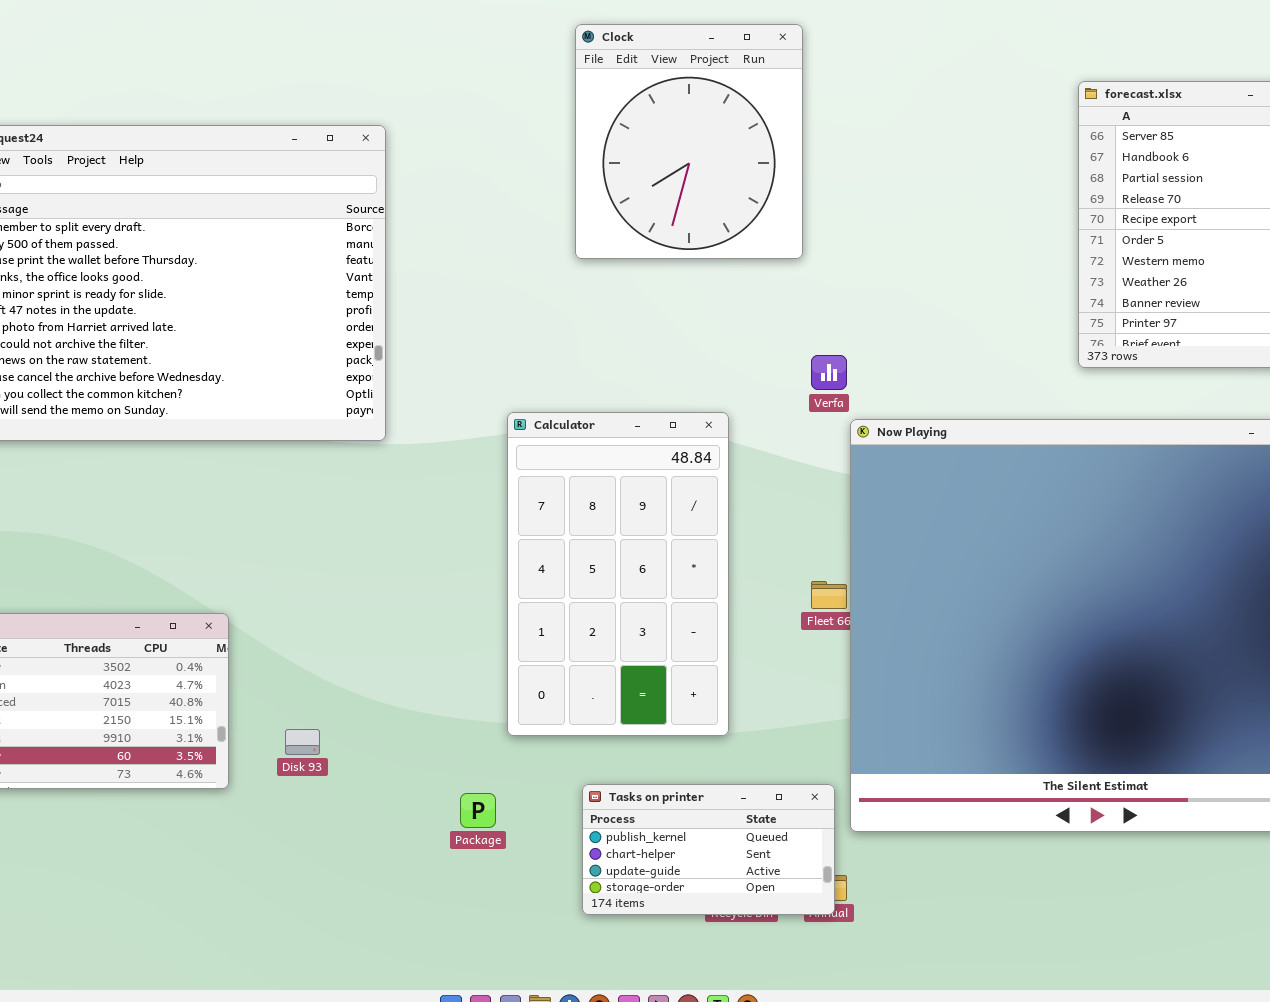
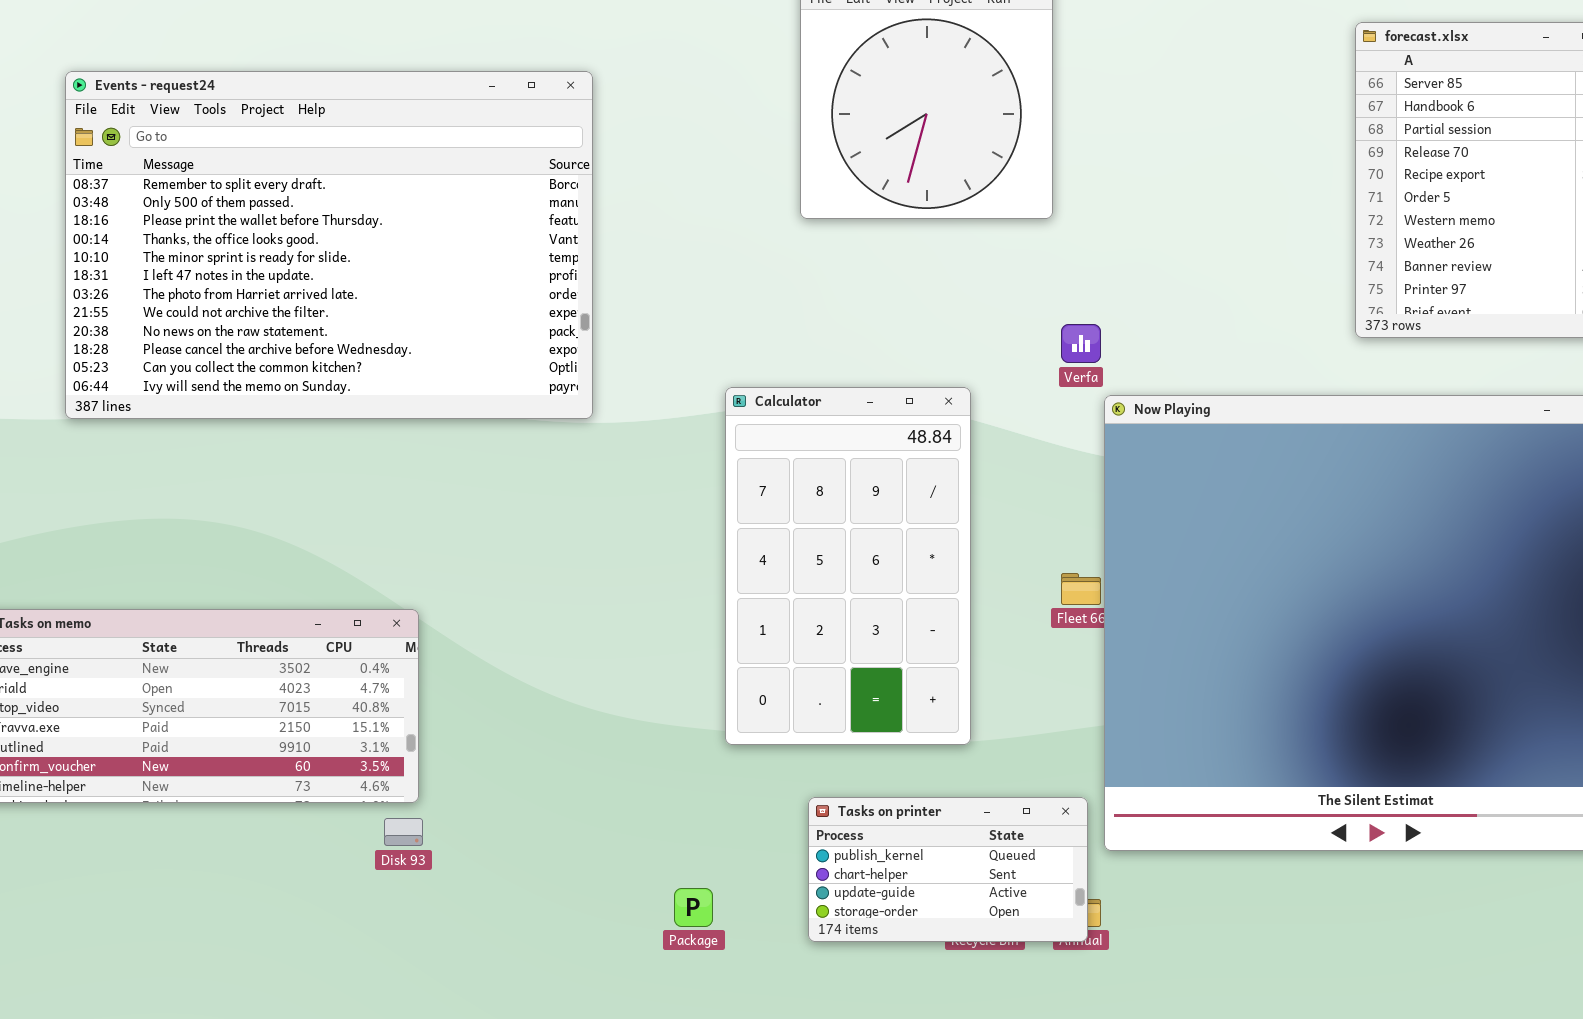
Disk 93: [285,729,320,755] -> [384,818,423,846], moved
Package: [460,793,496,828] -> [674,888,713,927], moved

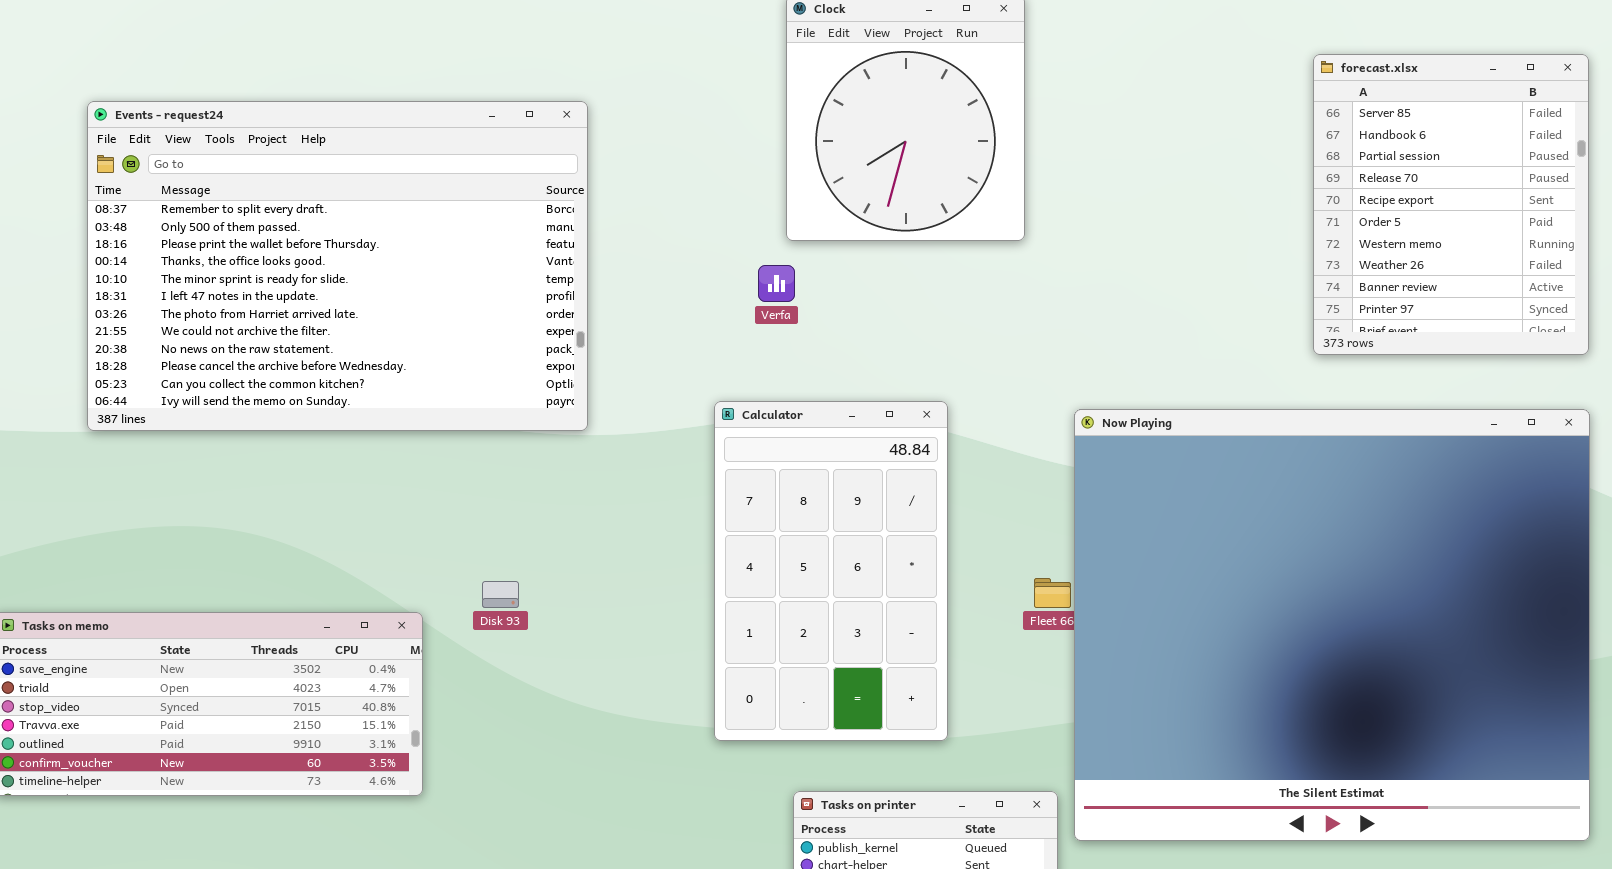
Verfa: [1061,324,1101,363] -> [758,265,795,302], moved
Disk 93: [384,818,423,846] -> [482,581,519,608], moved

